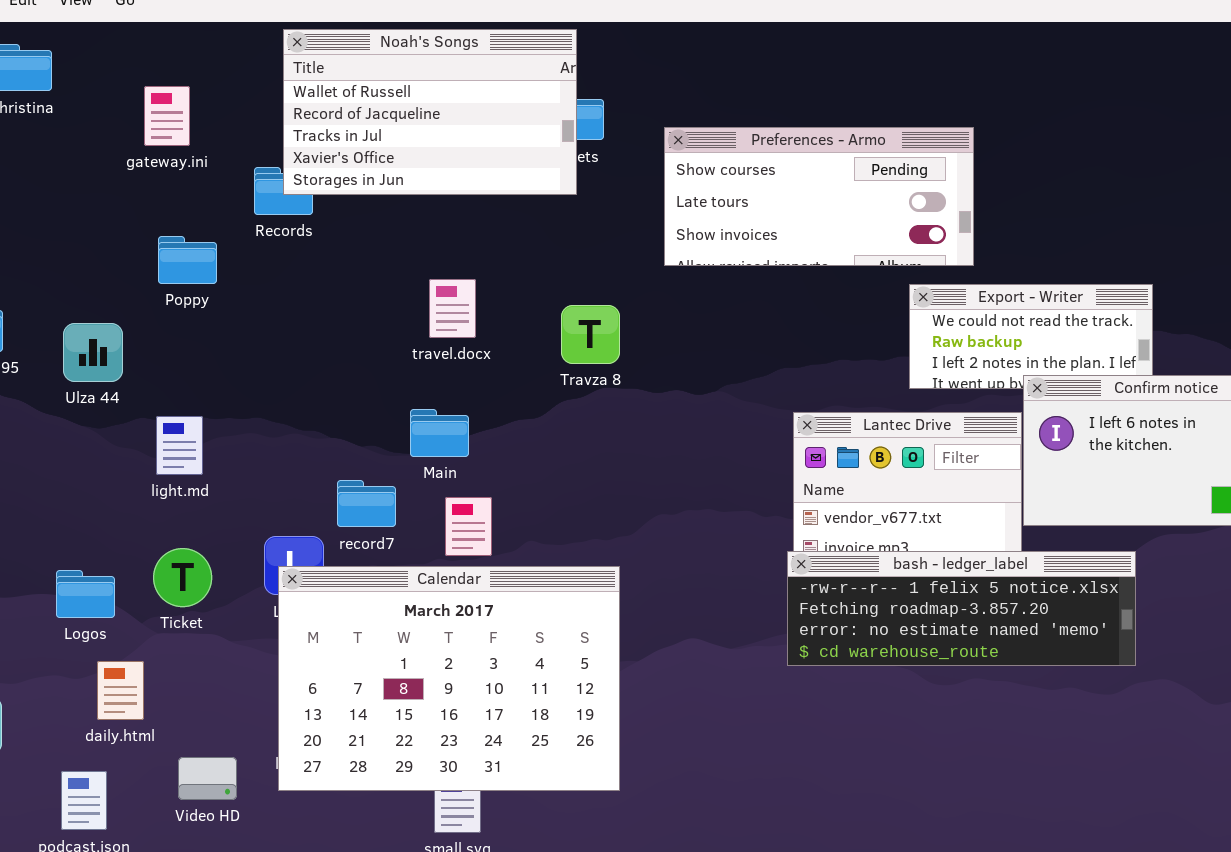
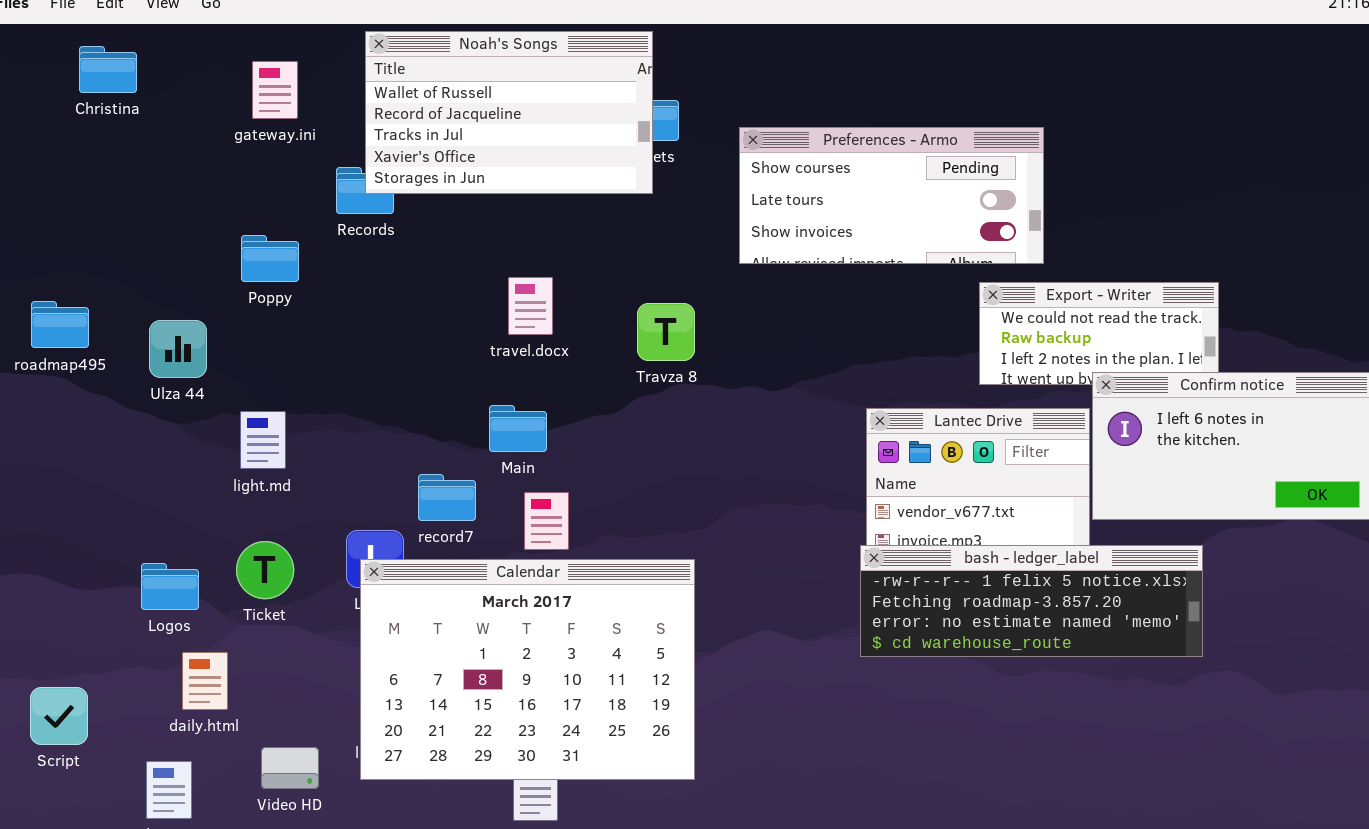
gateway.ini: [144,86,190,146] -> [252,61,298,119], moved

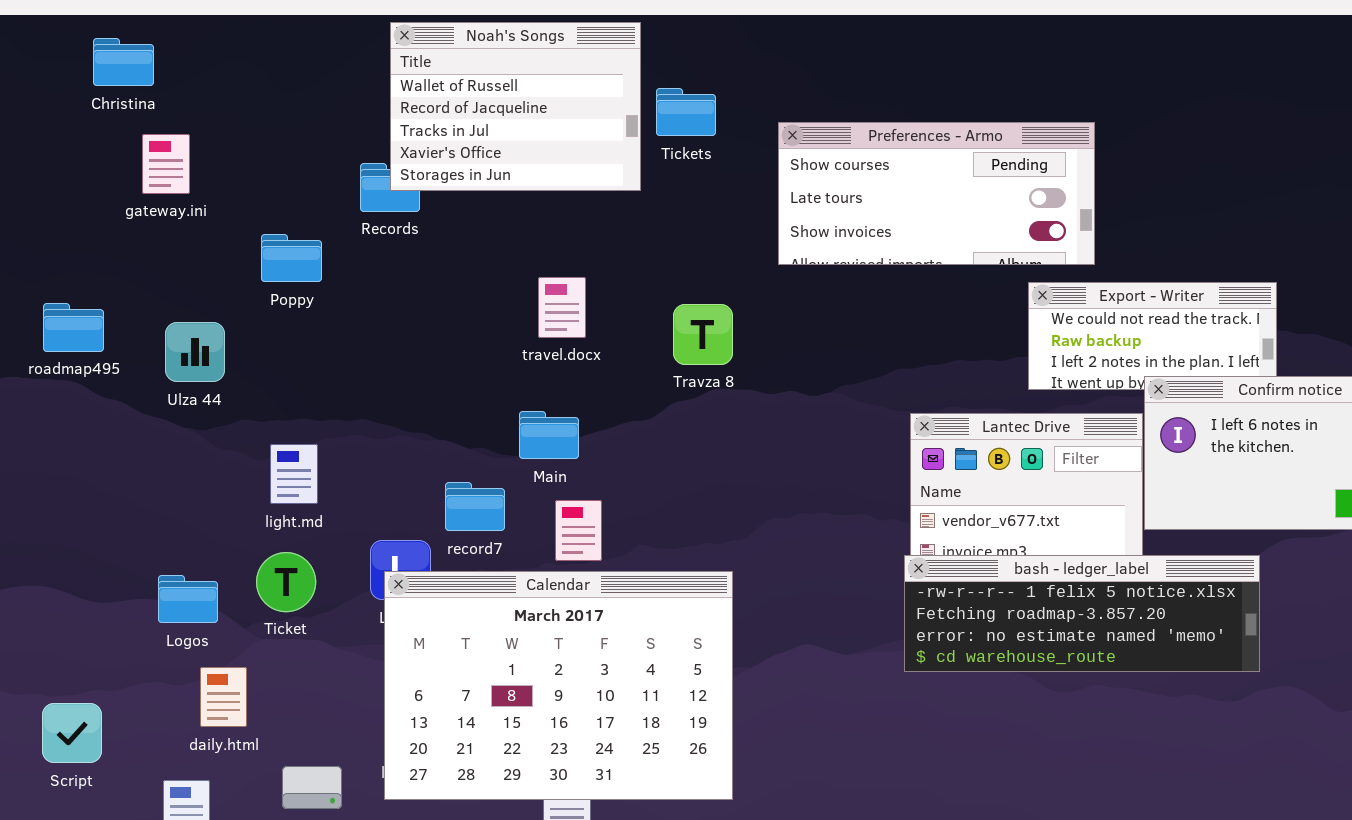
Noah's Songs: [365,31,653,194] -> [390,22,641,191], resized
gateway.ini: [252,61,298,119] -> [142,134,190,194], moved
light.md: [240,411,286,469] -> [270,444,318,504], moved

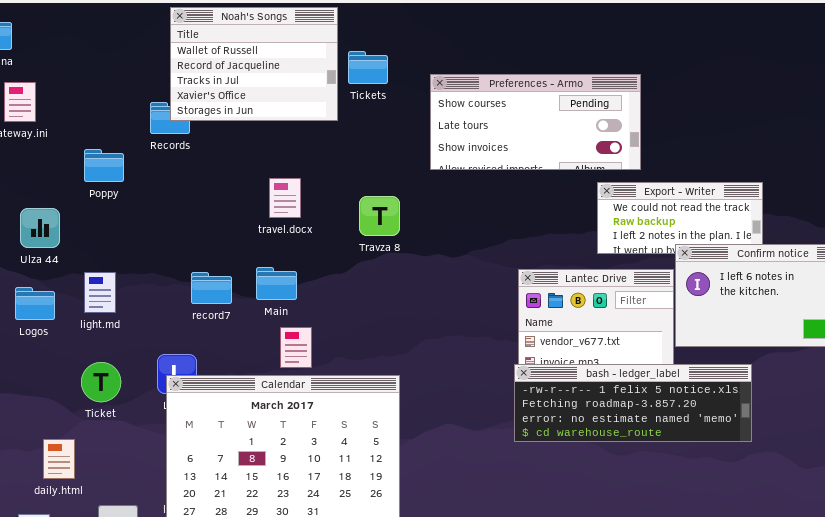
light.md: [270,444,318,504] -> [84,272,116,313], moved
record7: [445,482,505,531] -> [191,272,232,304], moved
Logos: [158,575,218,623] -> [15,287,55,320], moved

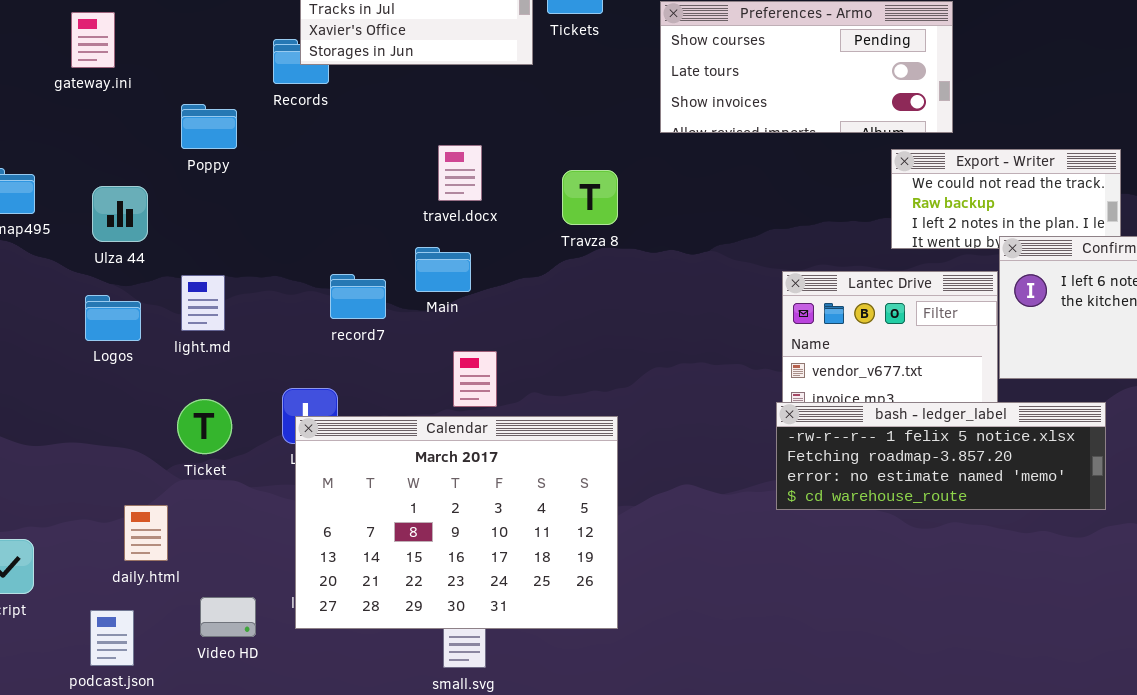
Main: [256,267,297,300] -> [415,247,471,292], moved

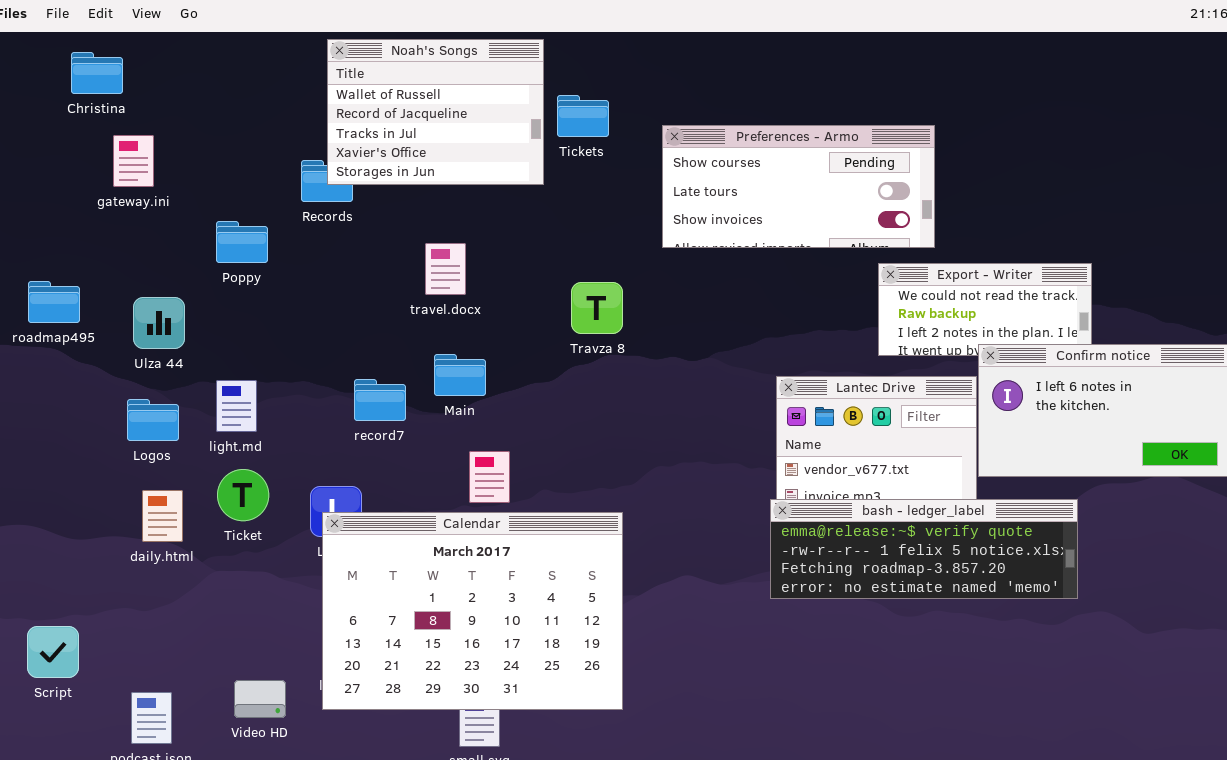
travel.docx: [438,145,482,201] -> [425,243,466,295], moved
Ticket: [177,399,232,454] -> [217,469,269,521], moved
bash - ledger_label: [776,402,1106,510] -> [770,499,1078,599], scrolled up 1 row
daily.html: [124,505,168,561] -> [142,490,183,542], moved

